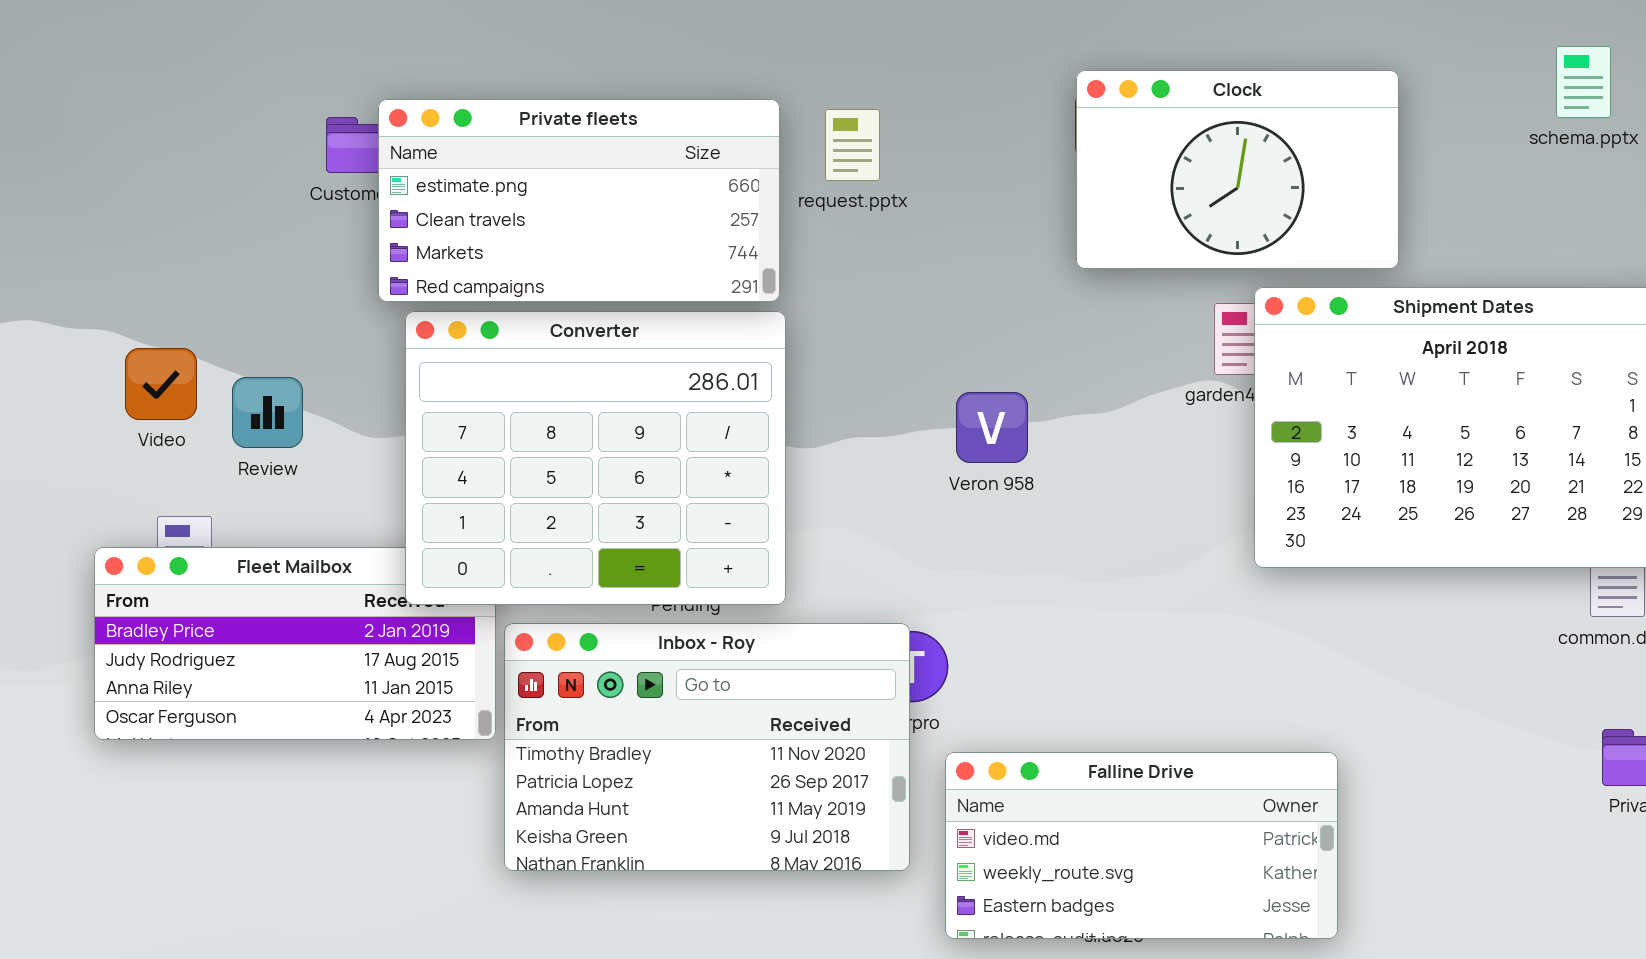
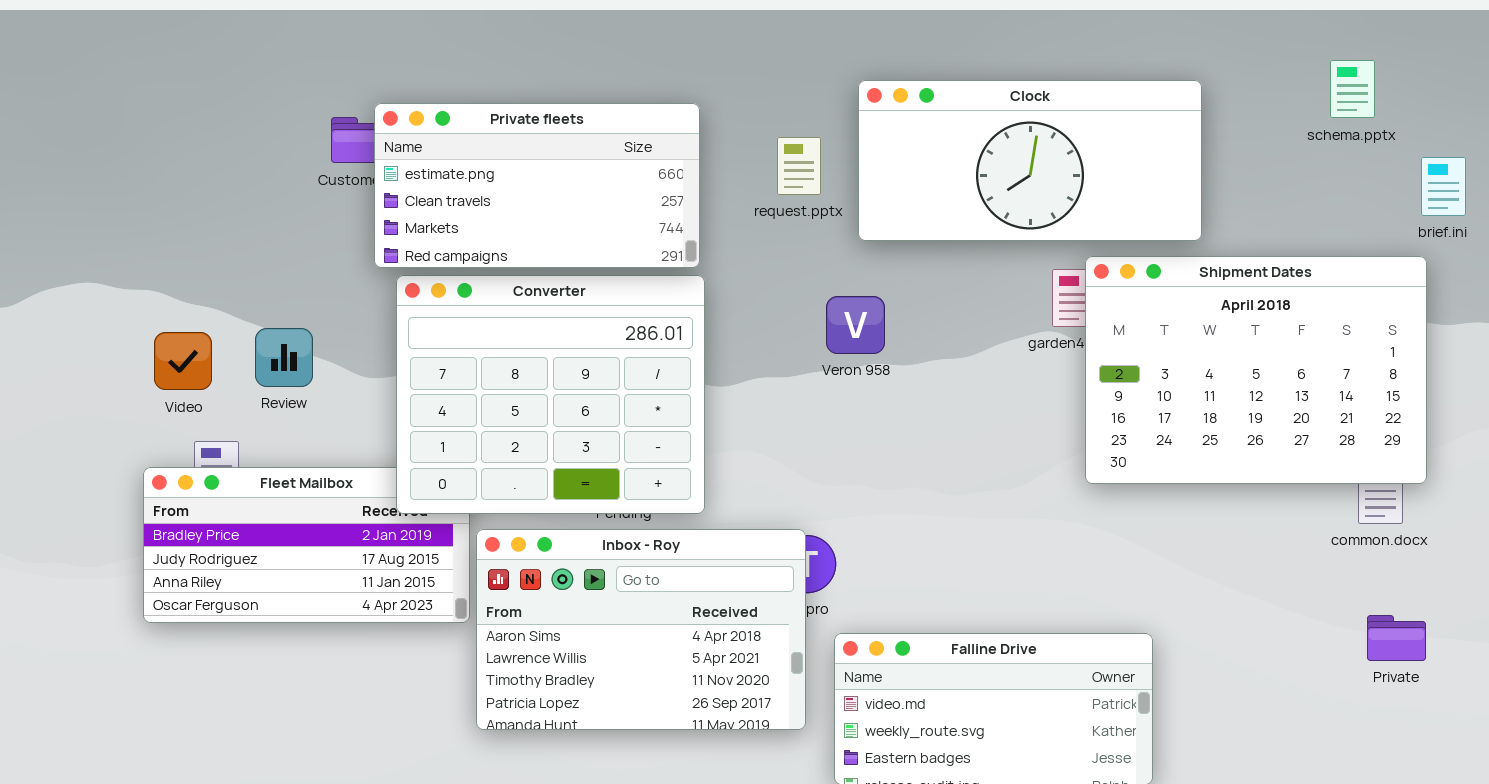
Clock: [1076,70,1399,269] -> [858,80,1202,241], resized
request.pptx: [825,109,880,181] -> [777,137,821,195], moved
Video: [125,348,197,420] -> [154,332,212,390], moved
Veron 958: [956,392,1028,463] -> [826,296,885,354], moved
Inbox - Roy: [504,623,910,871] -> [476,529,806,730], scrolled up 2 rows

